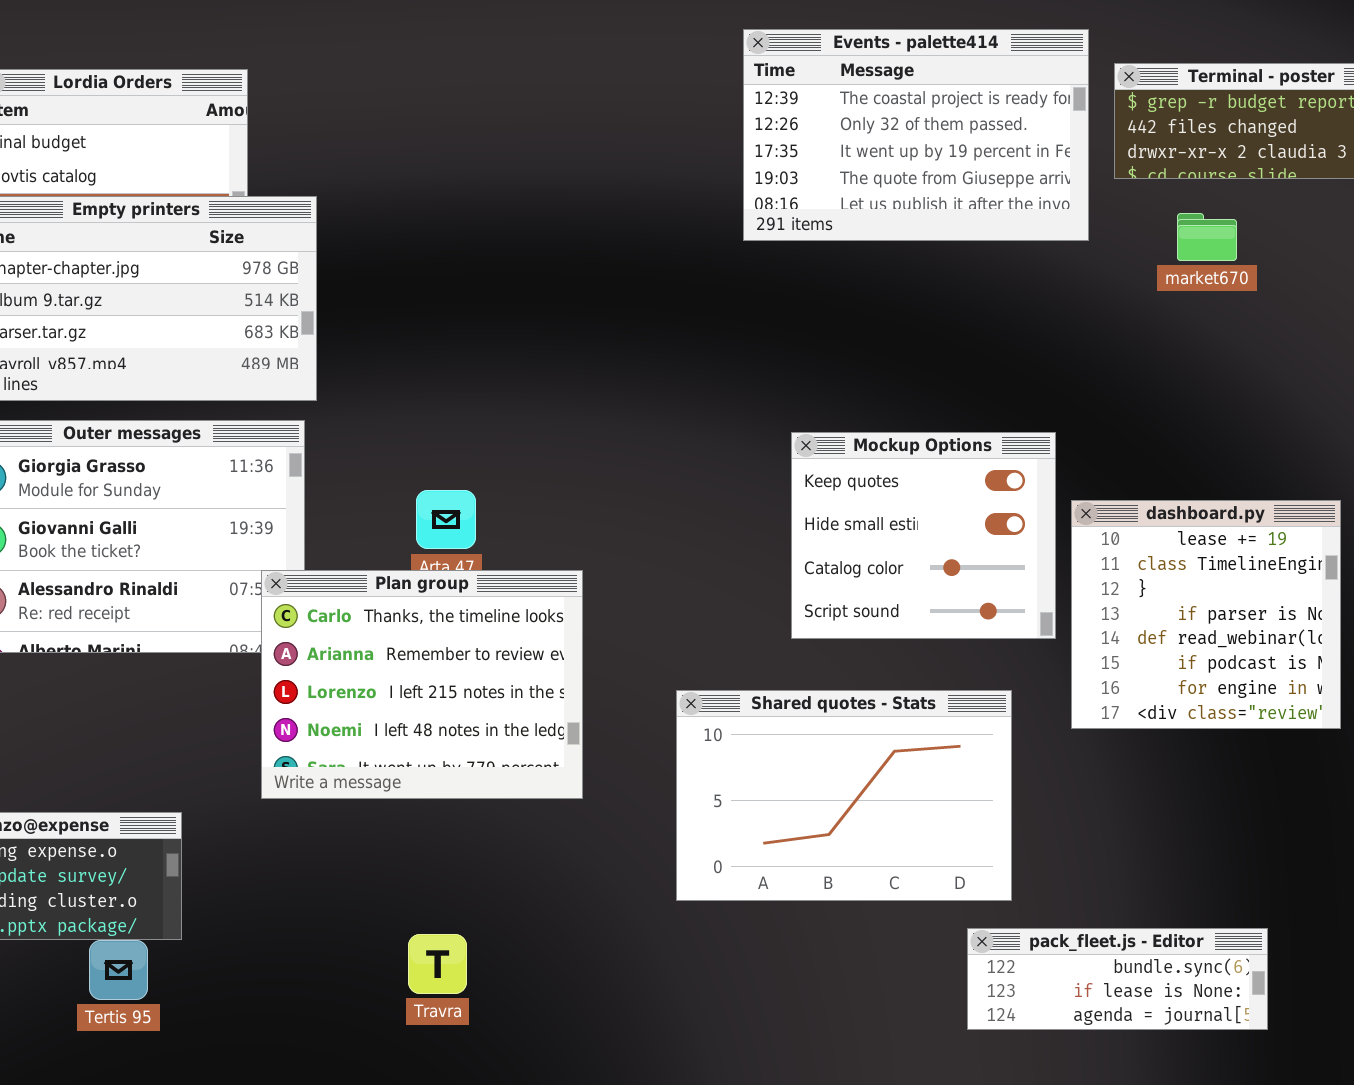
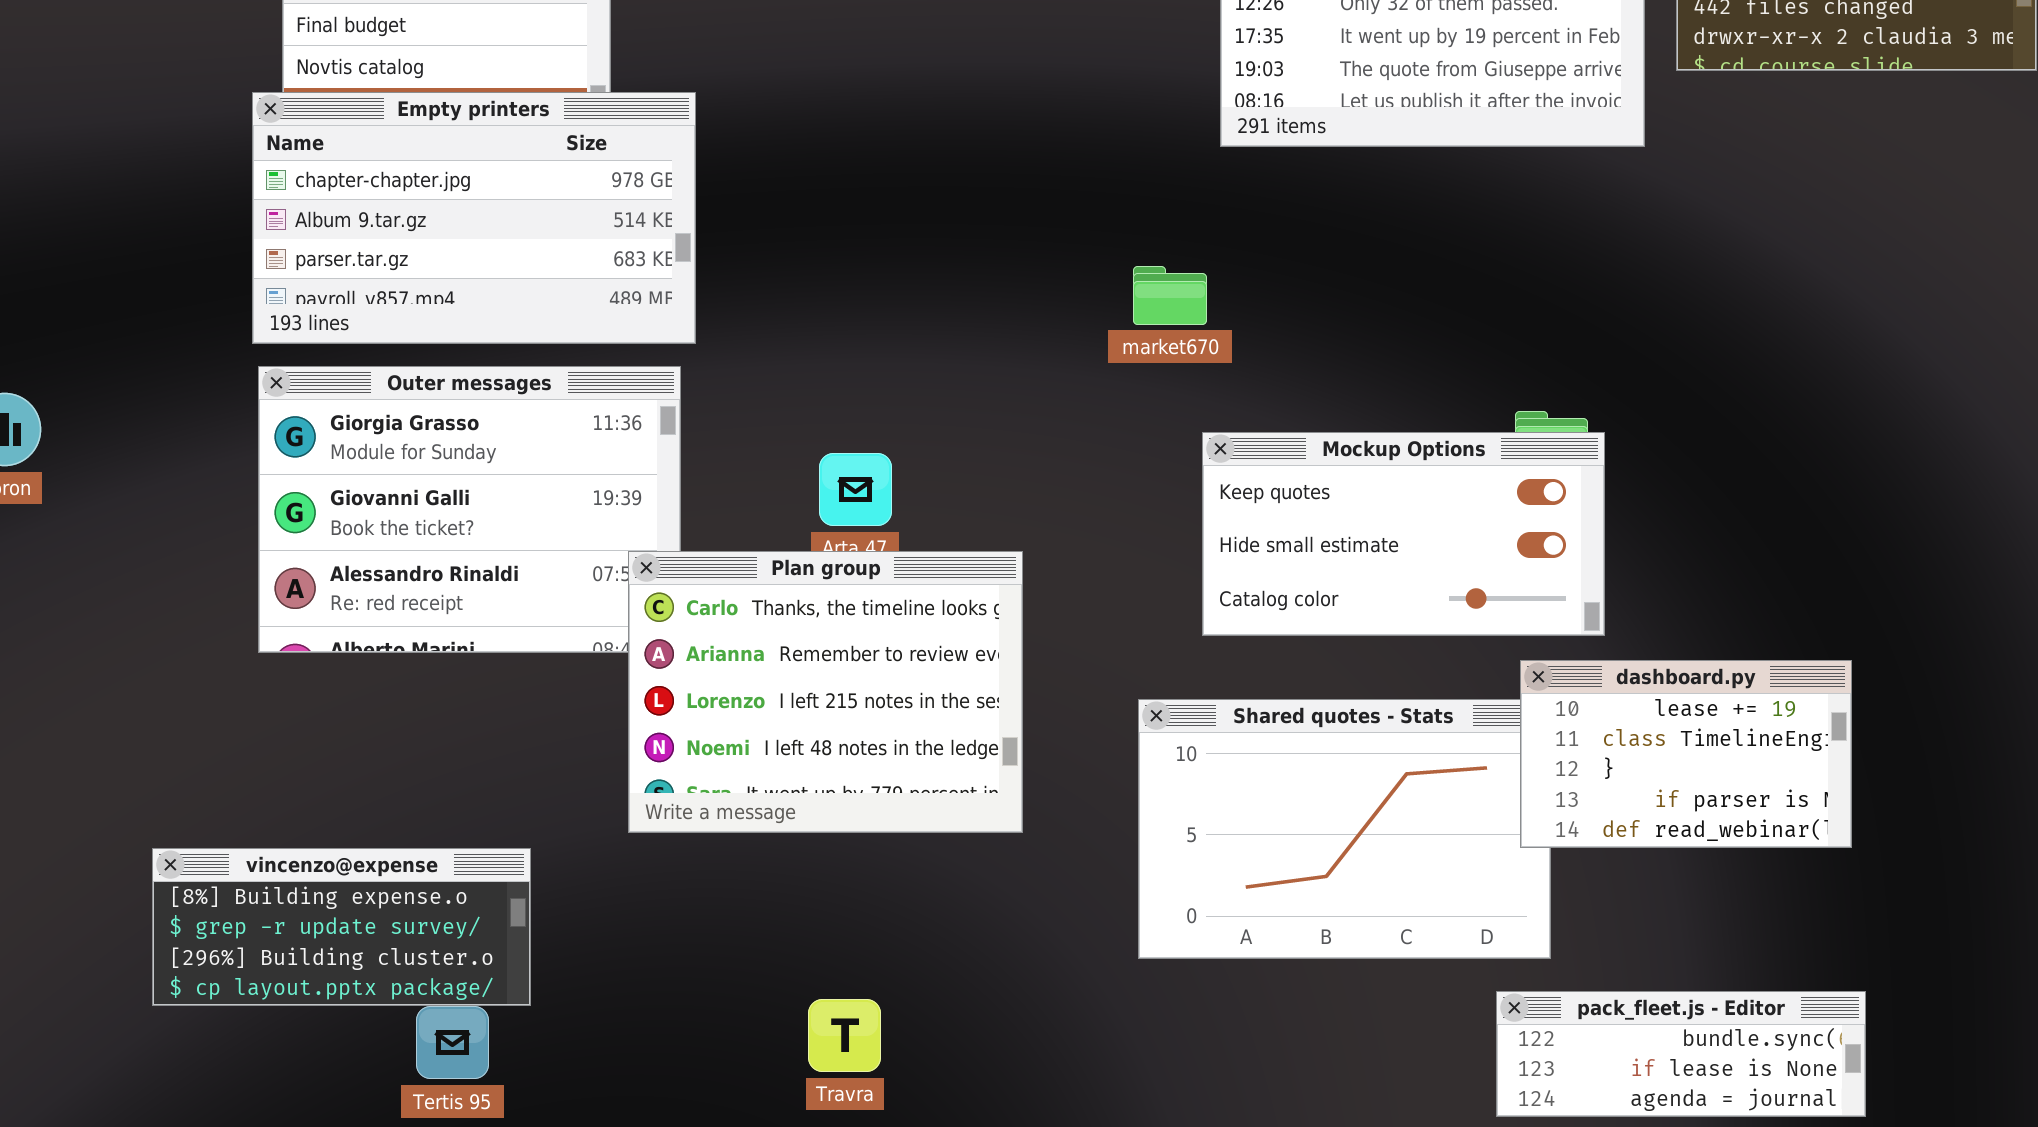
market670: [1177,213,1237,261] -> [1133,266,1207,325], moved
Mockup Options: [791,432,1056,639] -> [1202,432,1605,636], resized
dashboard.py: [1071,500,1341,729] -> [1520,660,1852,848], moved, resized

